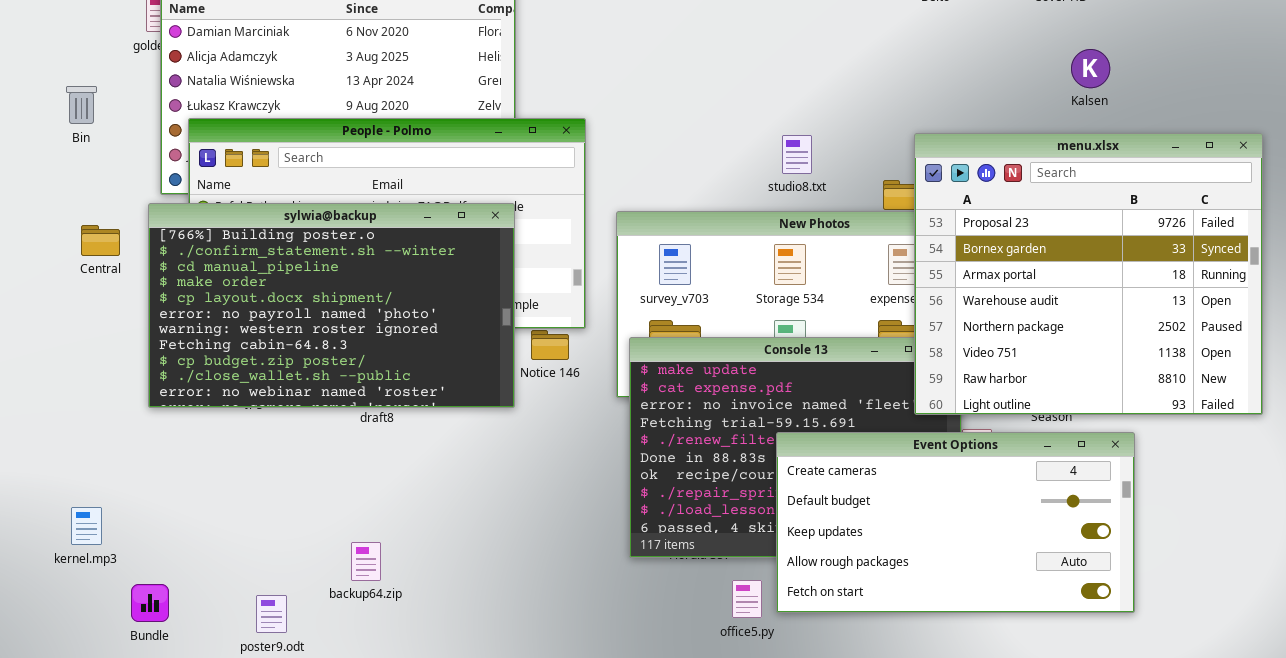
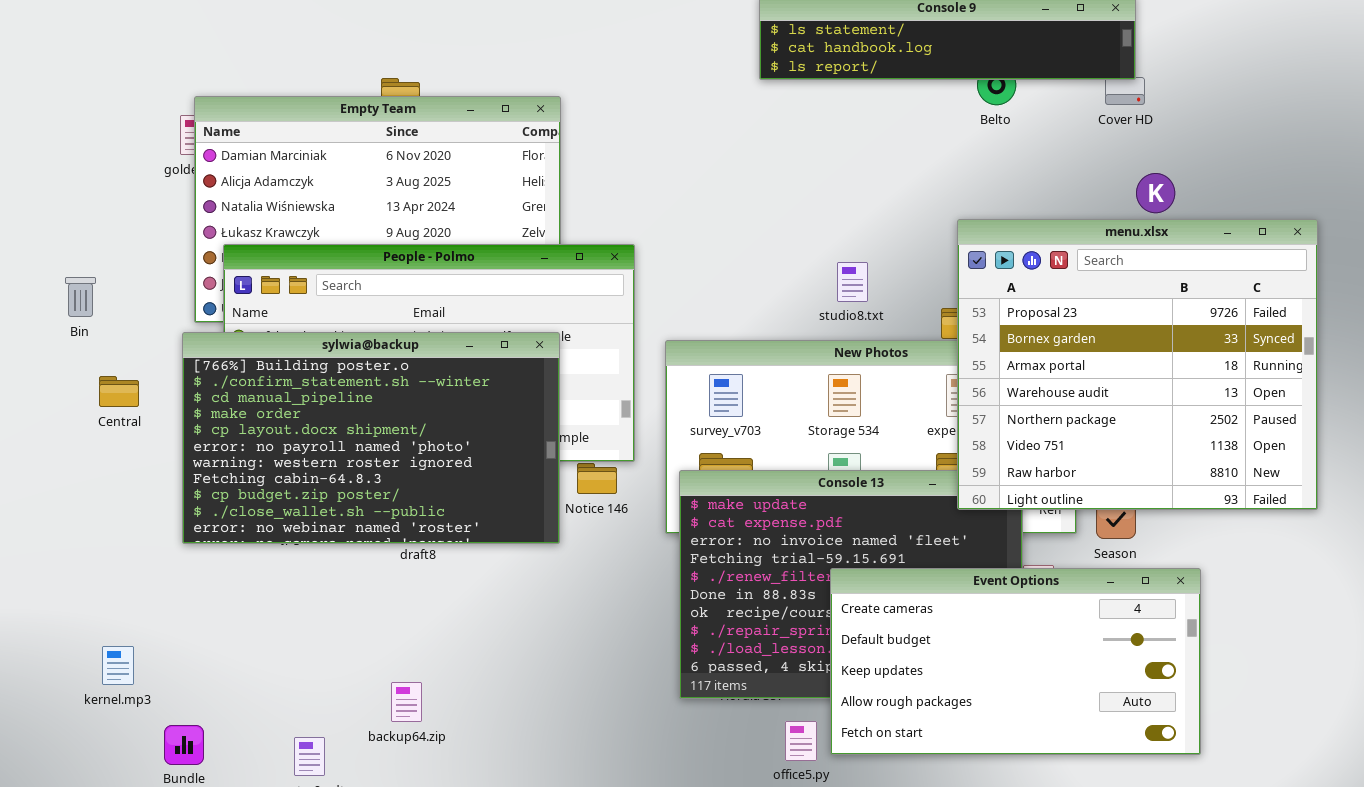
Bin: [66,86,97,124] -> [65,277,96,317], moved
menu.xlsx: [914,133,1263,415] -> [957,219,1318,510], moved
Central: [81,225,120,256] -> [99,376,139,407], moved

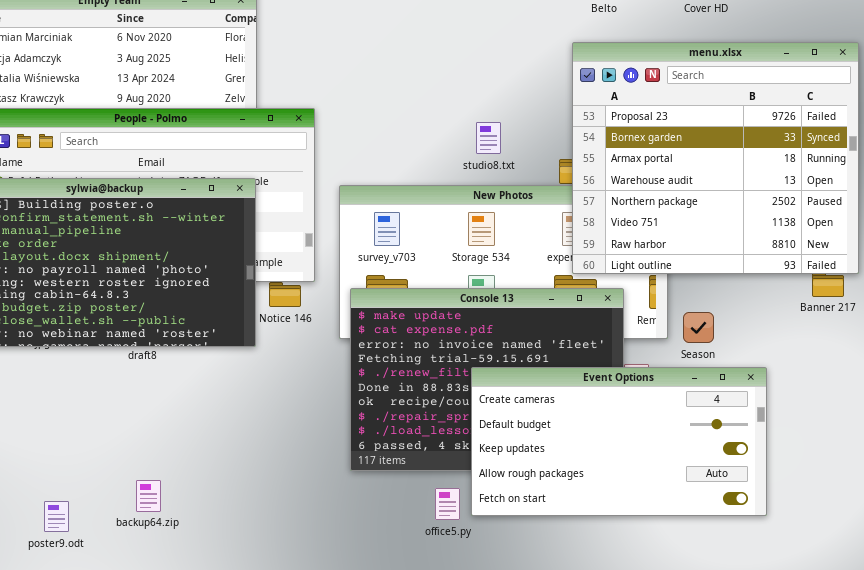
menu.xlsx: [957,219,1318,510] -> [572,42,859,274], moved
backup64.zip: [391,682,422,722] -> [136,480,161,512], moved

